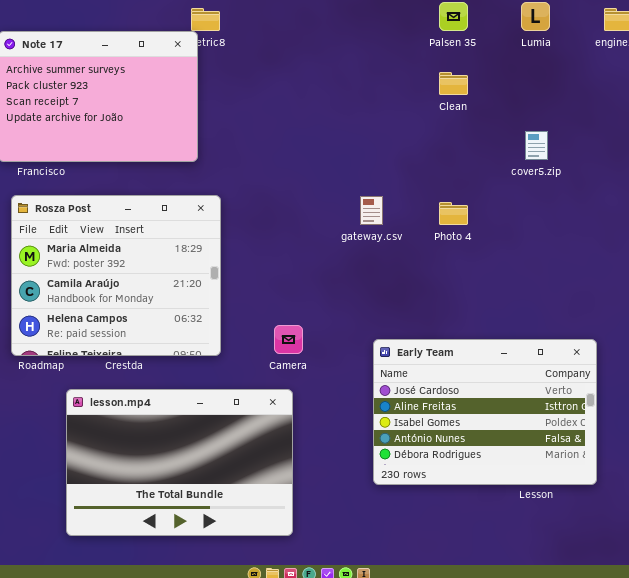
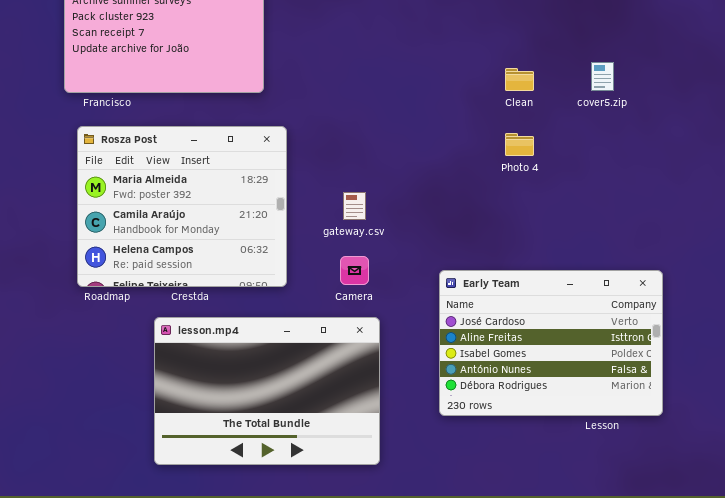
Clean: [439,72,468,95] -> [505,68,534,91], moved
gateway.csv: [360,196,383,225] -> [343,192,366,220], moved
lesson.mp4: [66,389,293,536] -> [154,317,380,465], moved

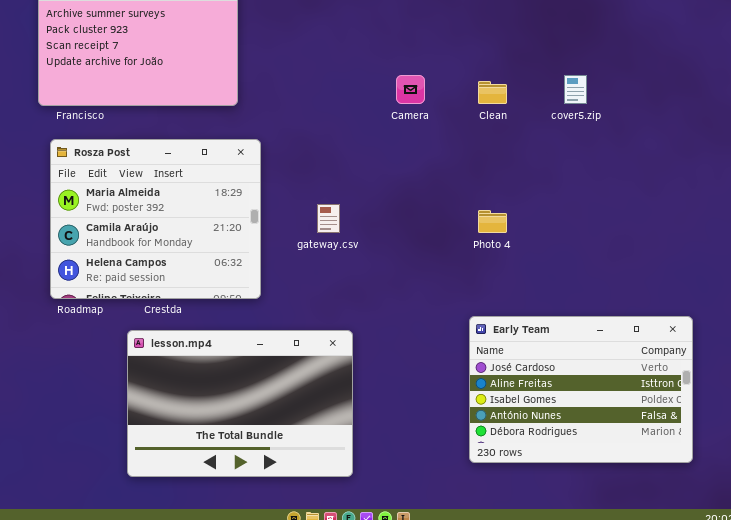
Photo 4: [505,133,534,156] -> [478,210,507,233], moved
Camera: [340,256,369,285] -> [396,75,425,104], moved
Early Team: [439,270,663,416] -> [469,316,693,463], moved

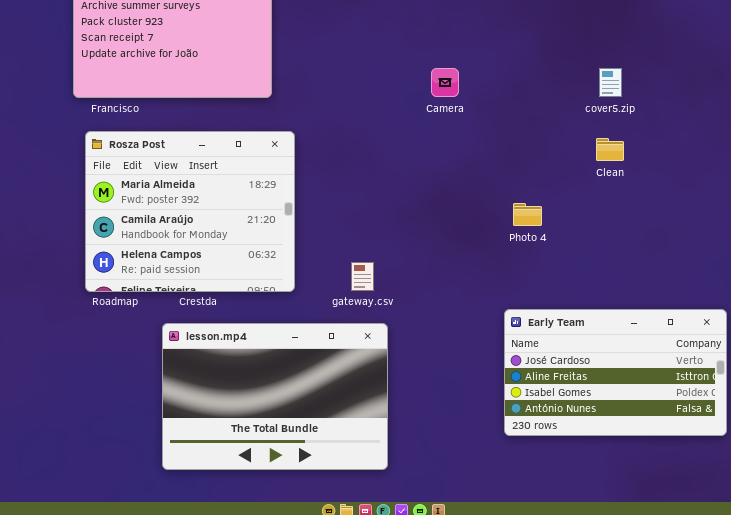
Clean: [478,81,507,104] -> [596,138,624,161], moved
gateway.csv: [317,204,340,233] -> [351,262,374,291], moved
Early Team: [469,316,693,463] -> [504,309,727,436], resized

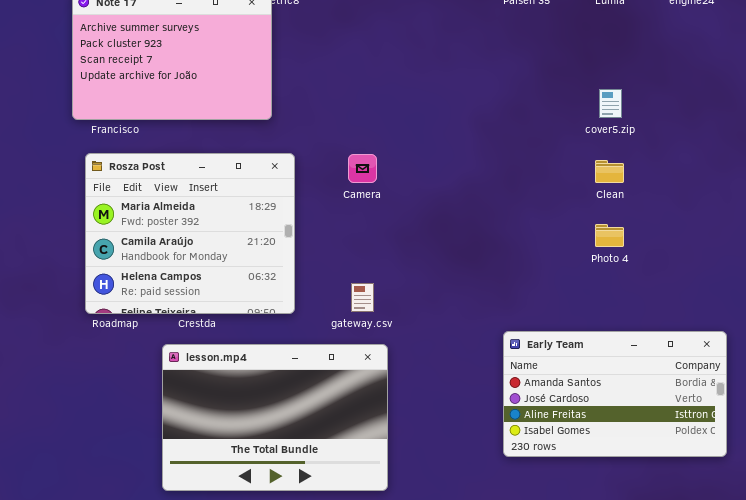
Camera: [431,68,459,97] -> [348,154,377,183], moved
Photo 4: [513,203,542,226] -> [595,224,624,247], moved
Early Team: [504,309,727,436] -> [503,331,727,457], scrolled up 1 row

